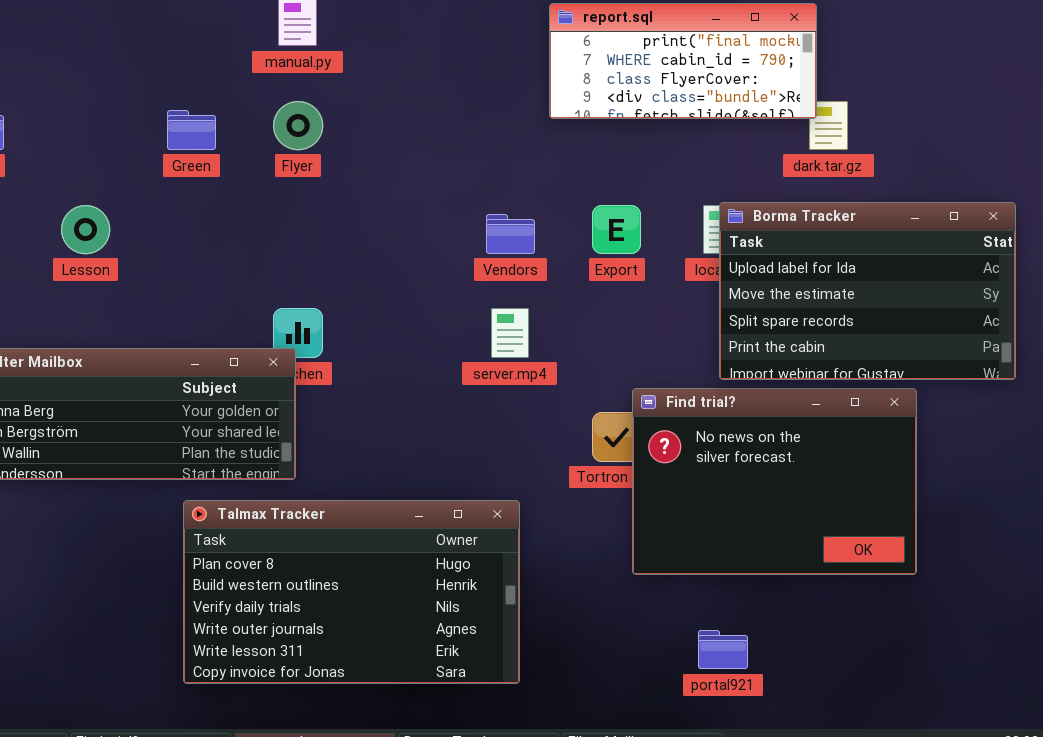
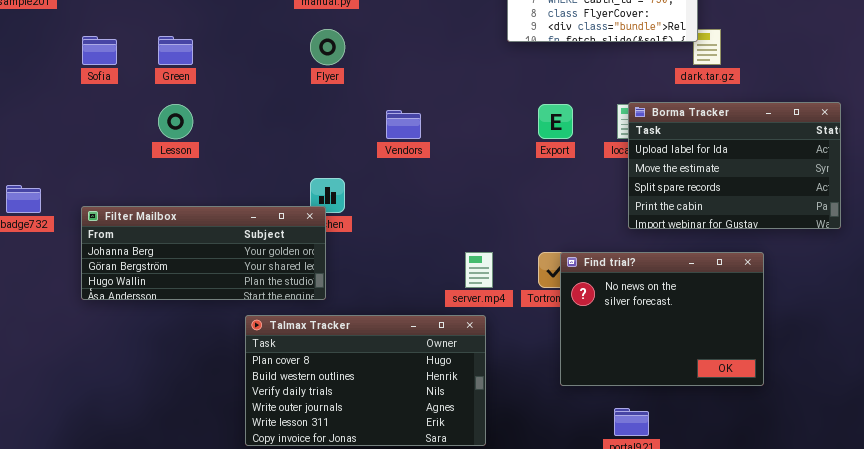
Green: [167,110,216,150] -> [158,36,193,65], moved
Vendors: [486,214,535,254] -> [386,110,421,139], moved
server.mp4: [491,308,529,358] -> [465,252,493,288], moved
Find trial?: [632,388,917,575] -> [560,252,764,386], moved

